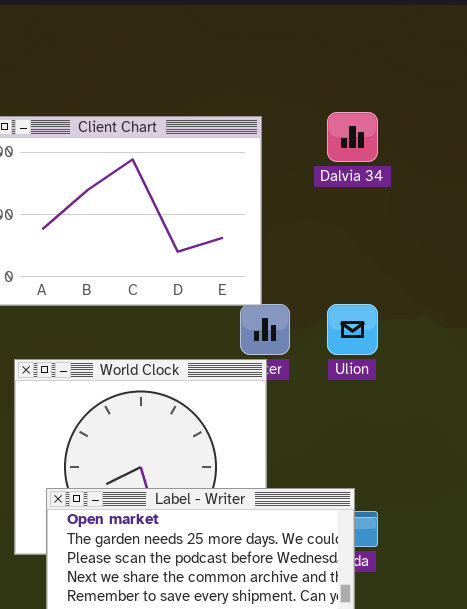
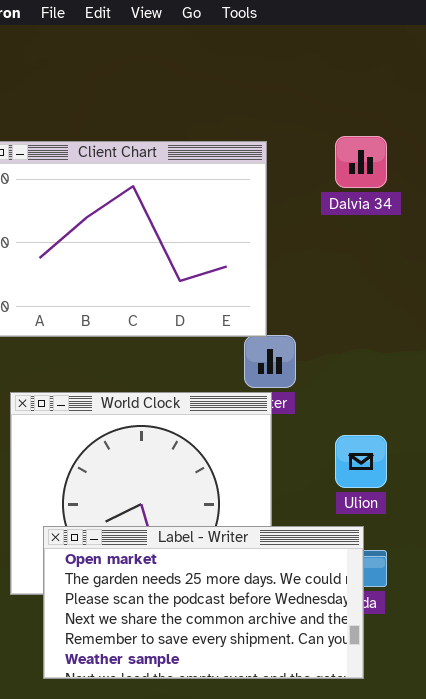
Ulion: [327,304,378,355] -> [335,435,387,488], moved

